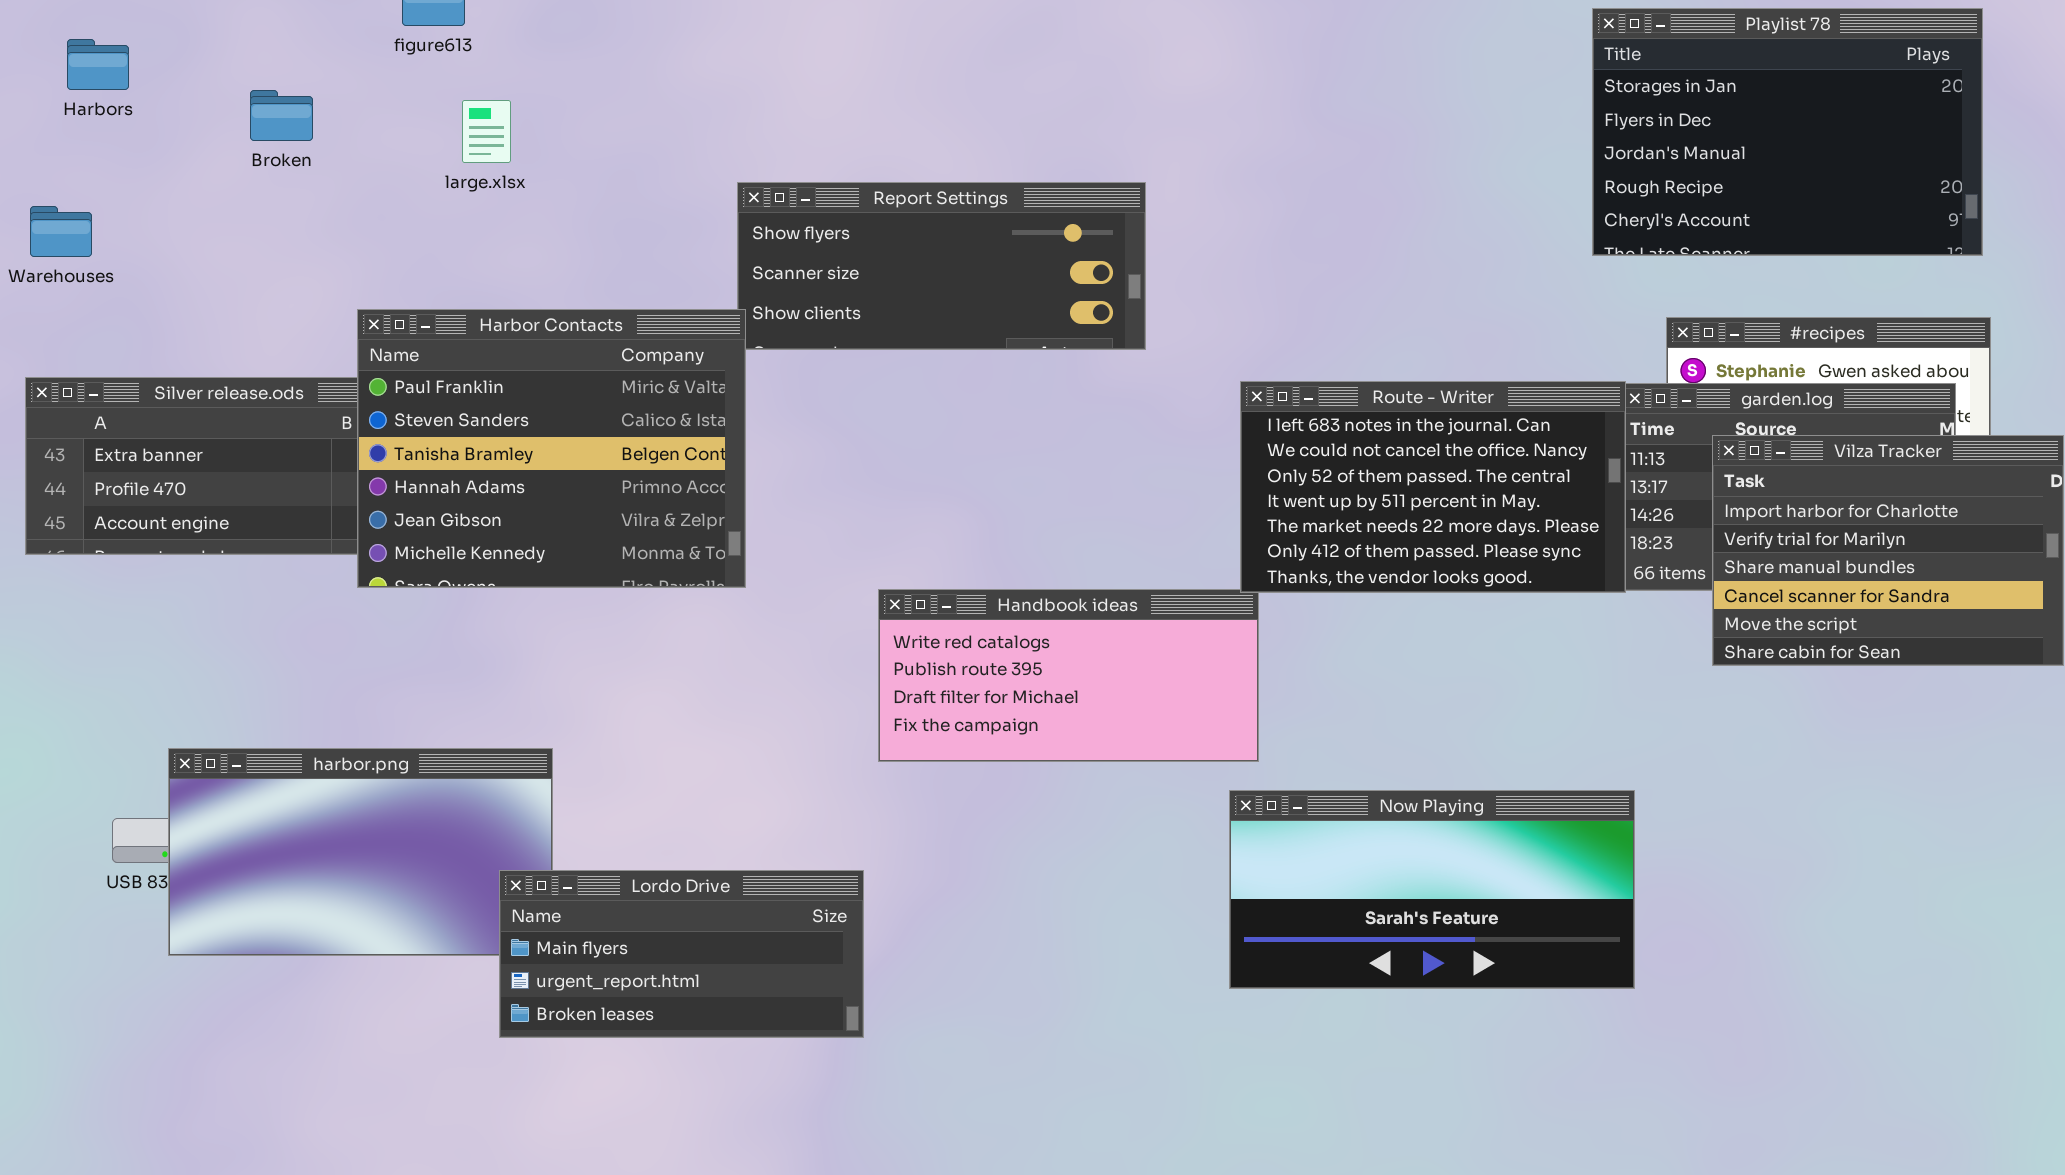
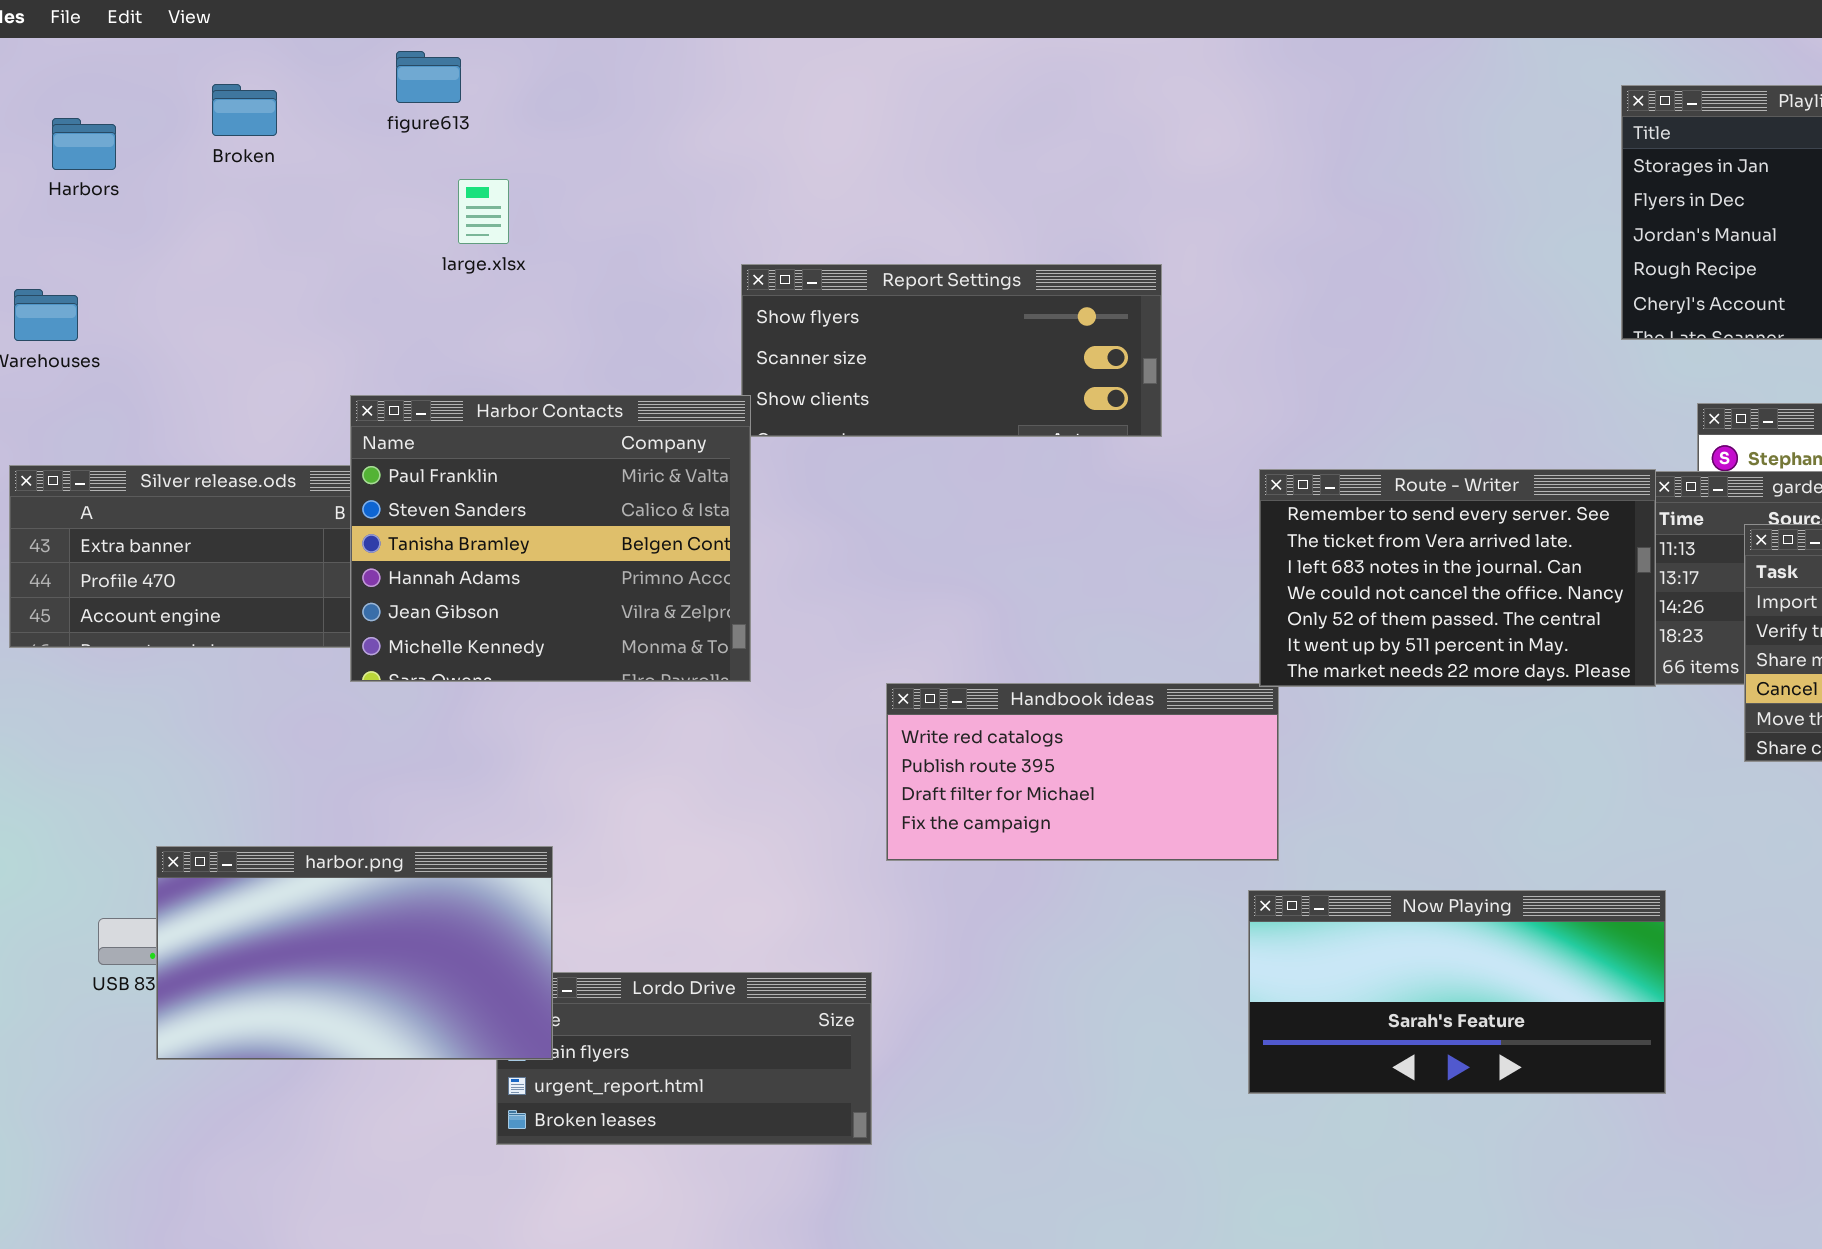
Broken: [250,90,313,141] -> [212,84,277,136], moved
Route - Writer: [1240,381,1626,593] -> [1259,469,1656,687], scrolled up 2 rows
harbor.png: [168,748,553,956] -> [156,846,553,1060], raised

